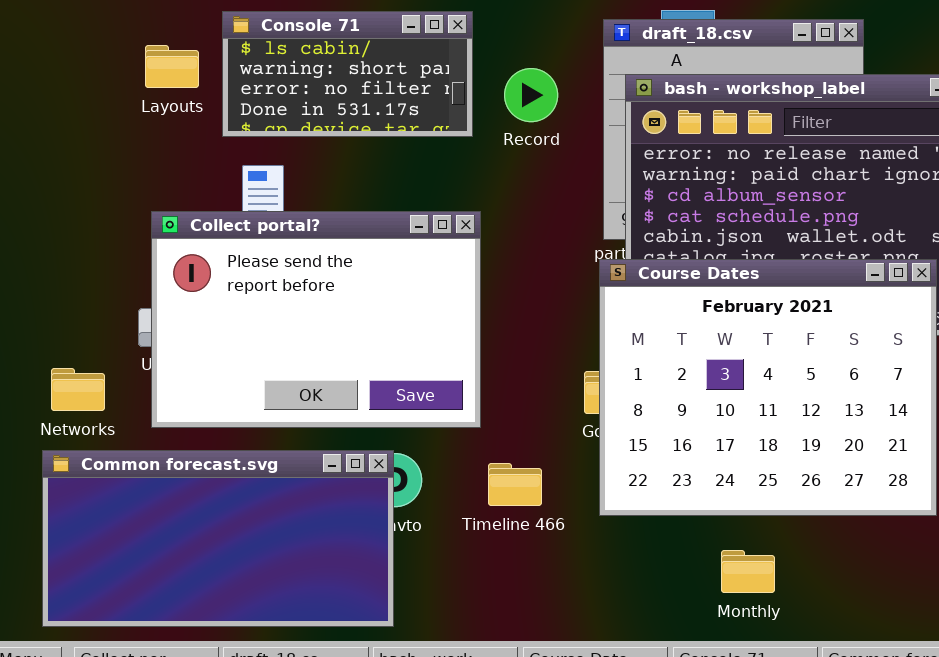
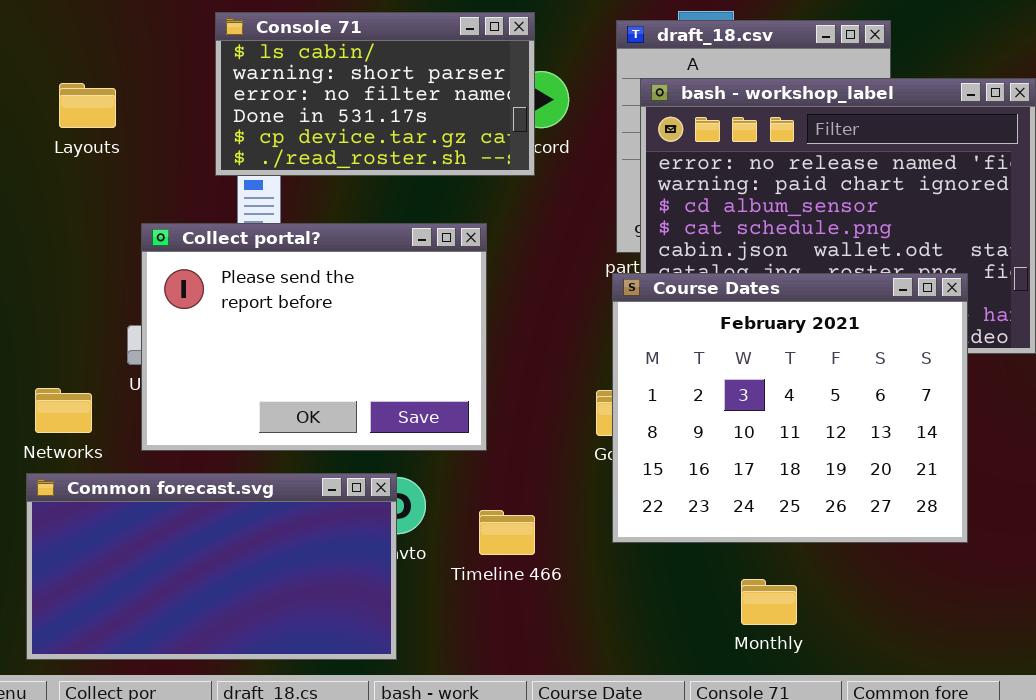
Console 71: [222,11,473,137] -> [215,12,535,176], resized
Layouts: [145,45,199,88] -> [59,83,116,128], moved
Timeline 466: [488,463,542,506] -> [479,510,535,555], moved

